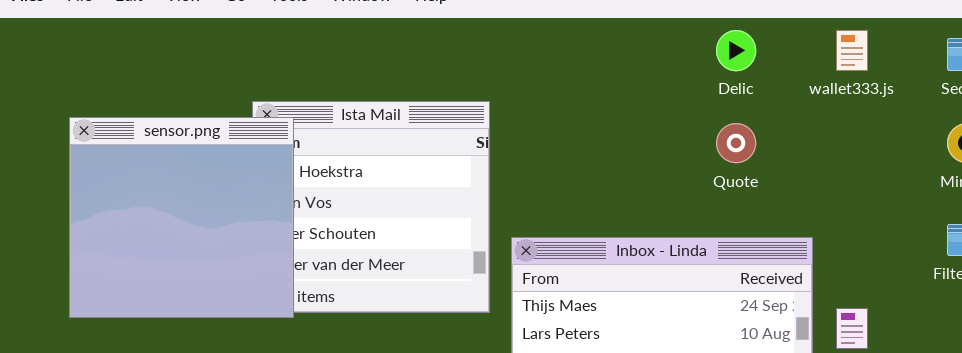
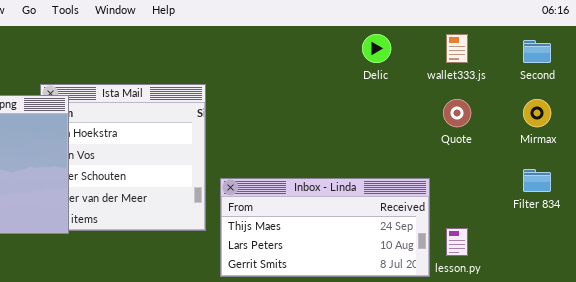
Quote: [716,123,756,163] -> [443,99,471,127], moved

